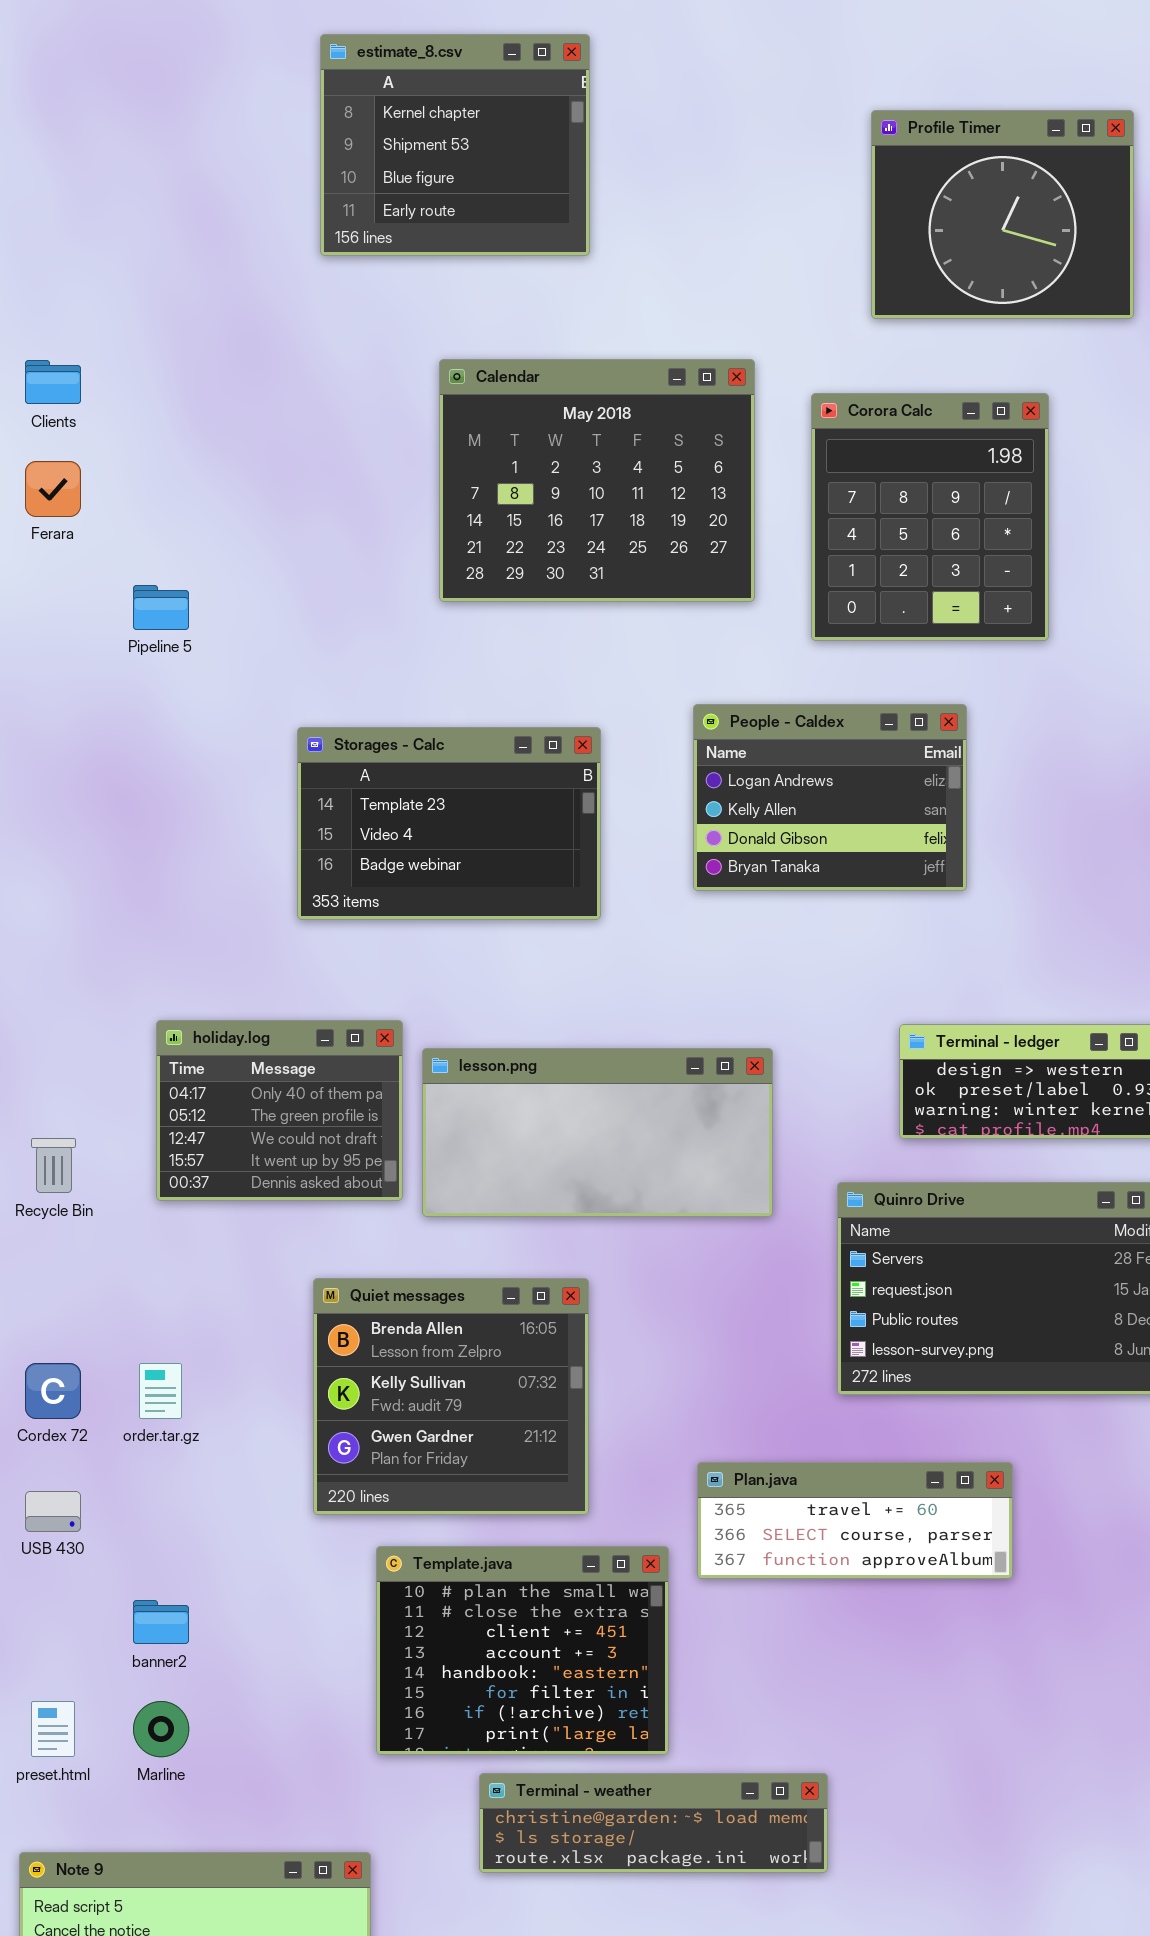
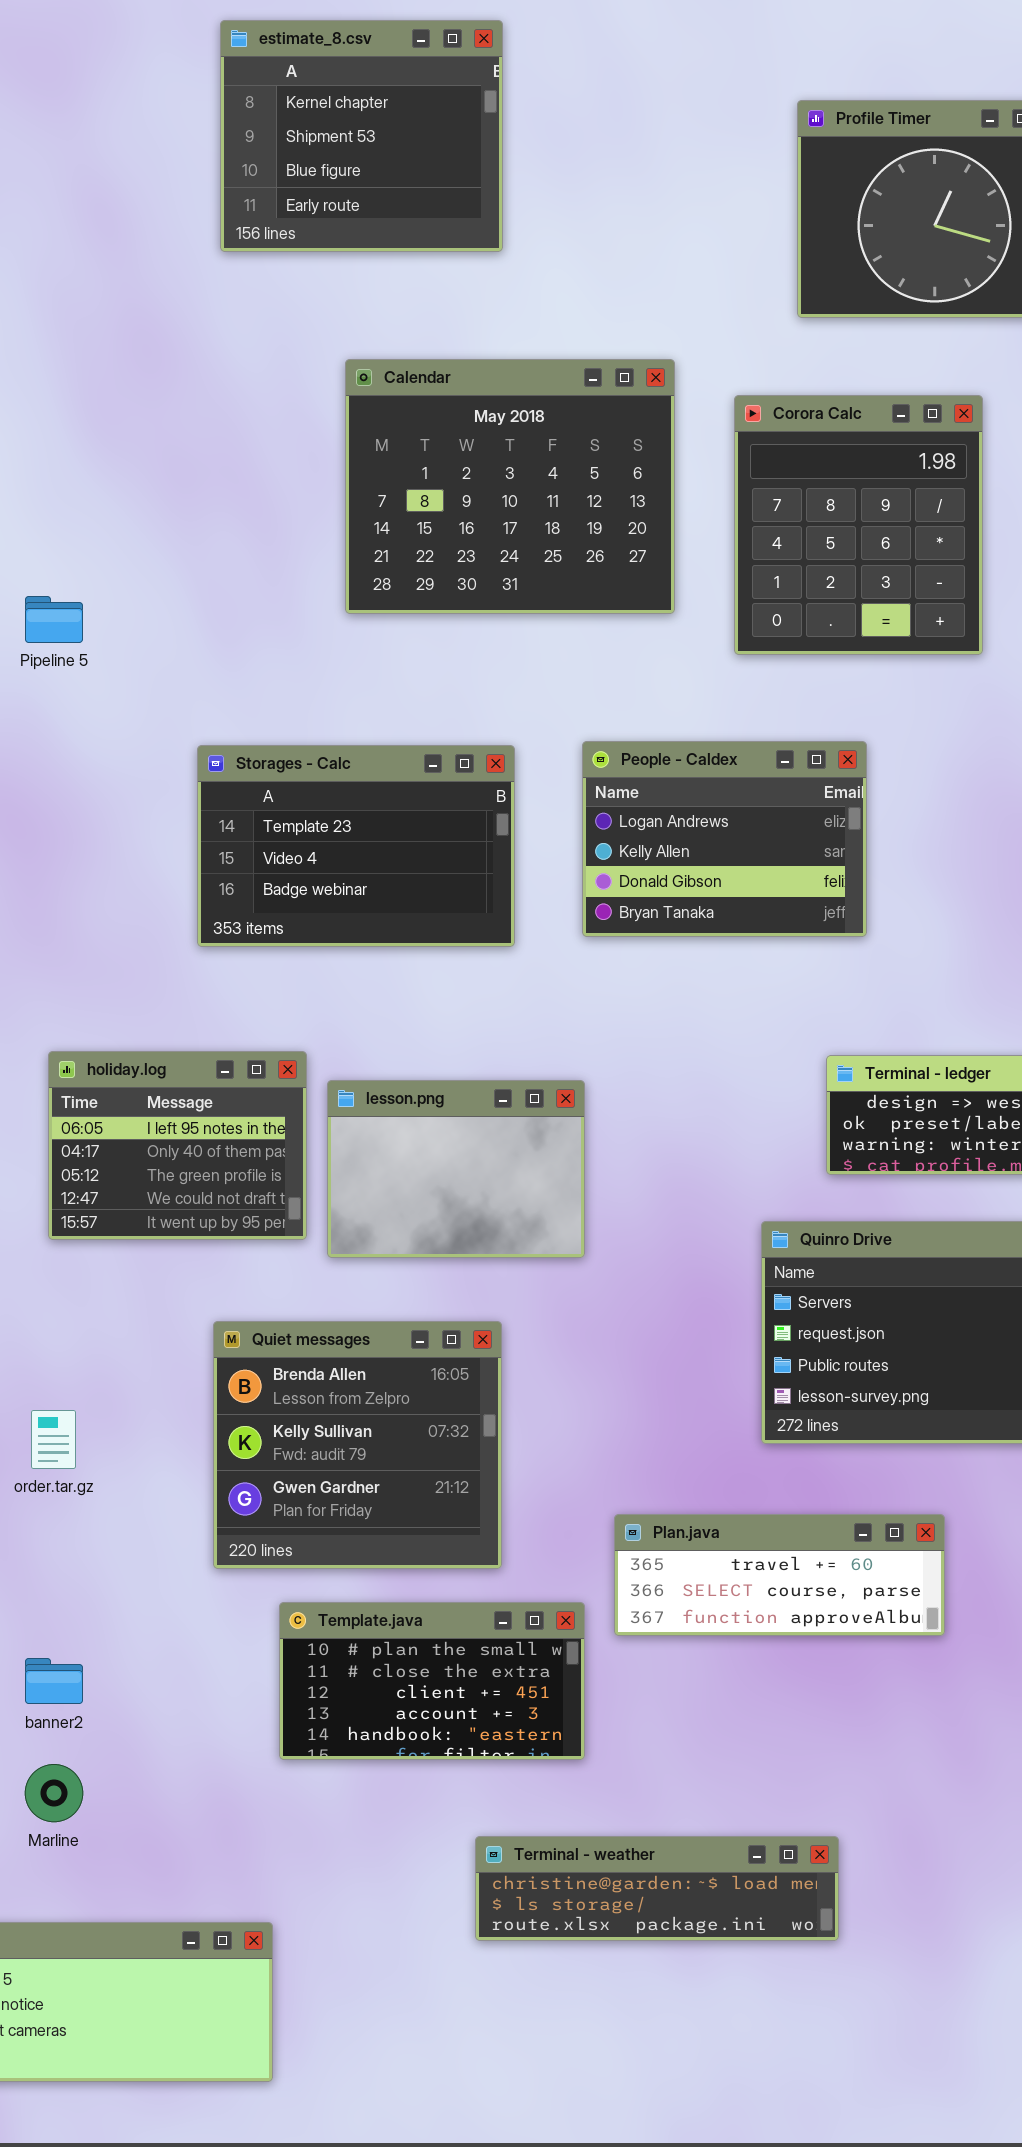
People - Caldex: [693,704,967,891] -> [582,741,867,937], moved
holiday.log: [156,1020,403,1201] -> [48,1051,307,1240], scrolled up 1 row
lesson.png: [422,1048,773,1217] -> [327,1080,585,1258], resized
Template.java: [376,1546,669,1755] -> [279,1602,585,1760], resized
Terminal - weather: [479,1773,828,1873] -> [475,1836,839,1941], moved

